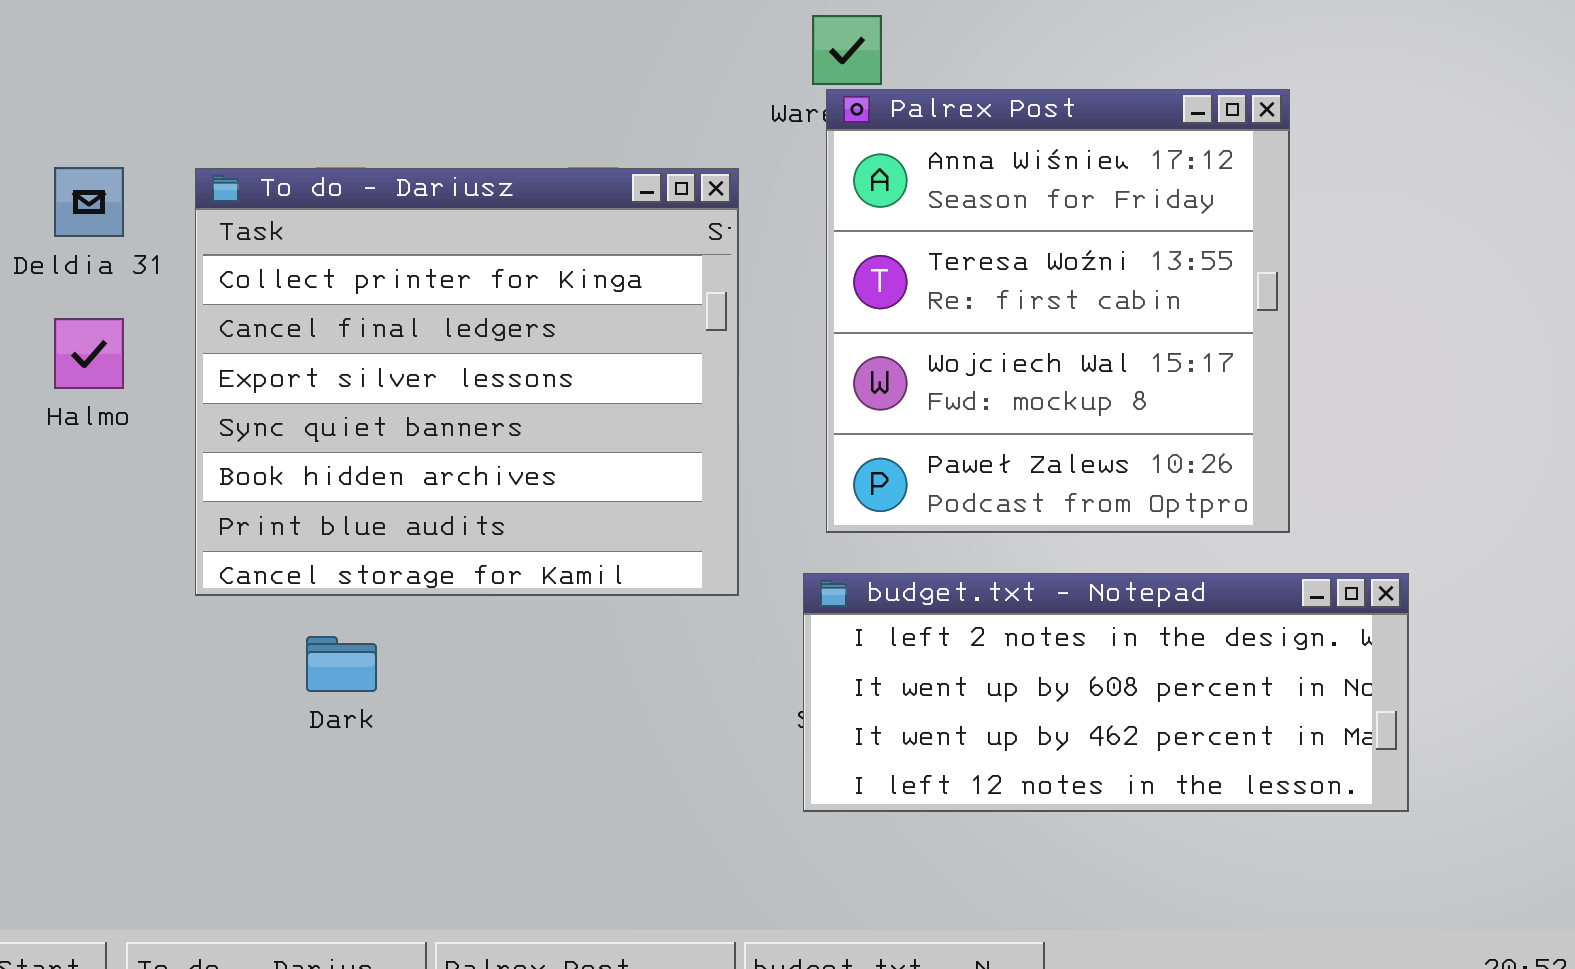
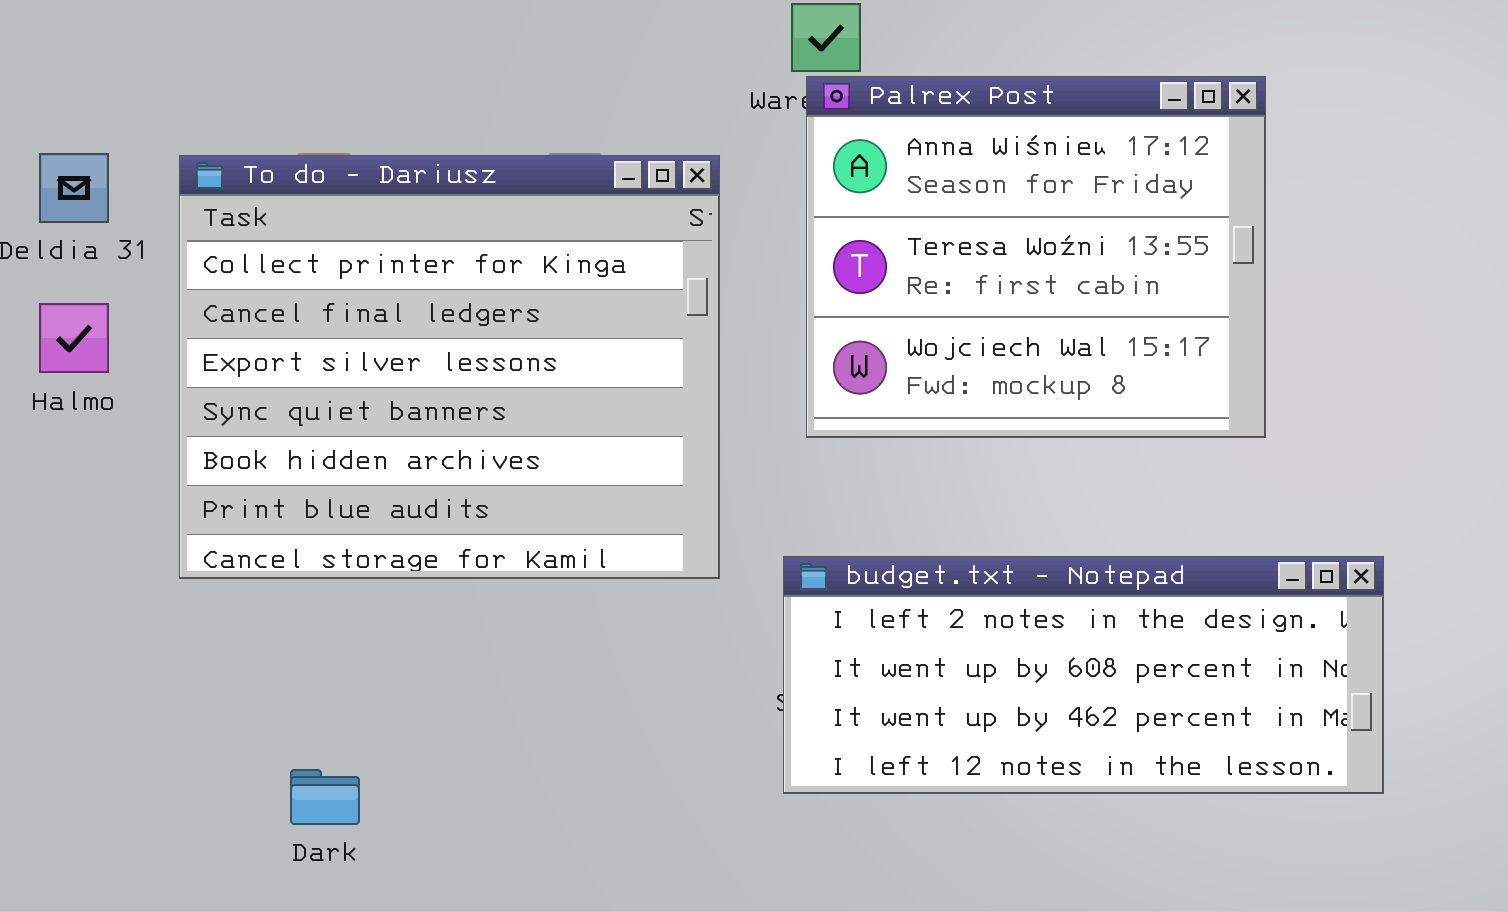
Palrex Post: [826,89,1290,533] -> [806,76,1266,438], resized
Dark: [306,636,377,692] -> [290,769,360,825], moved

